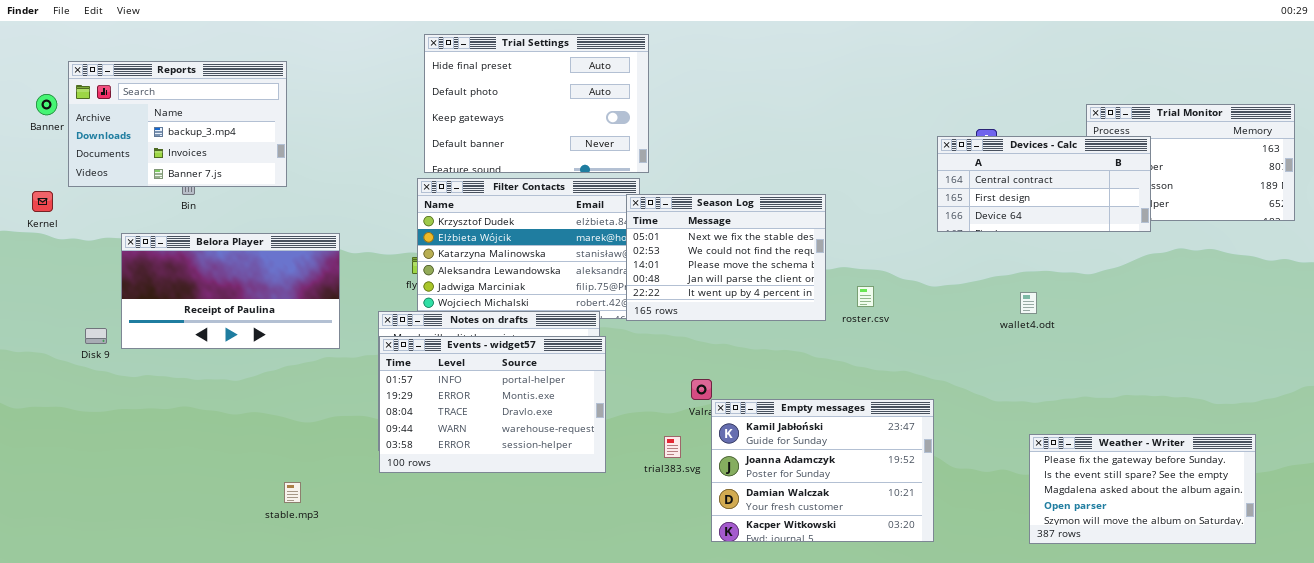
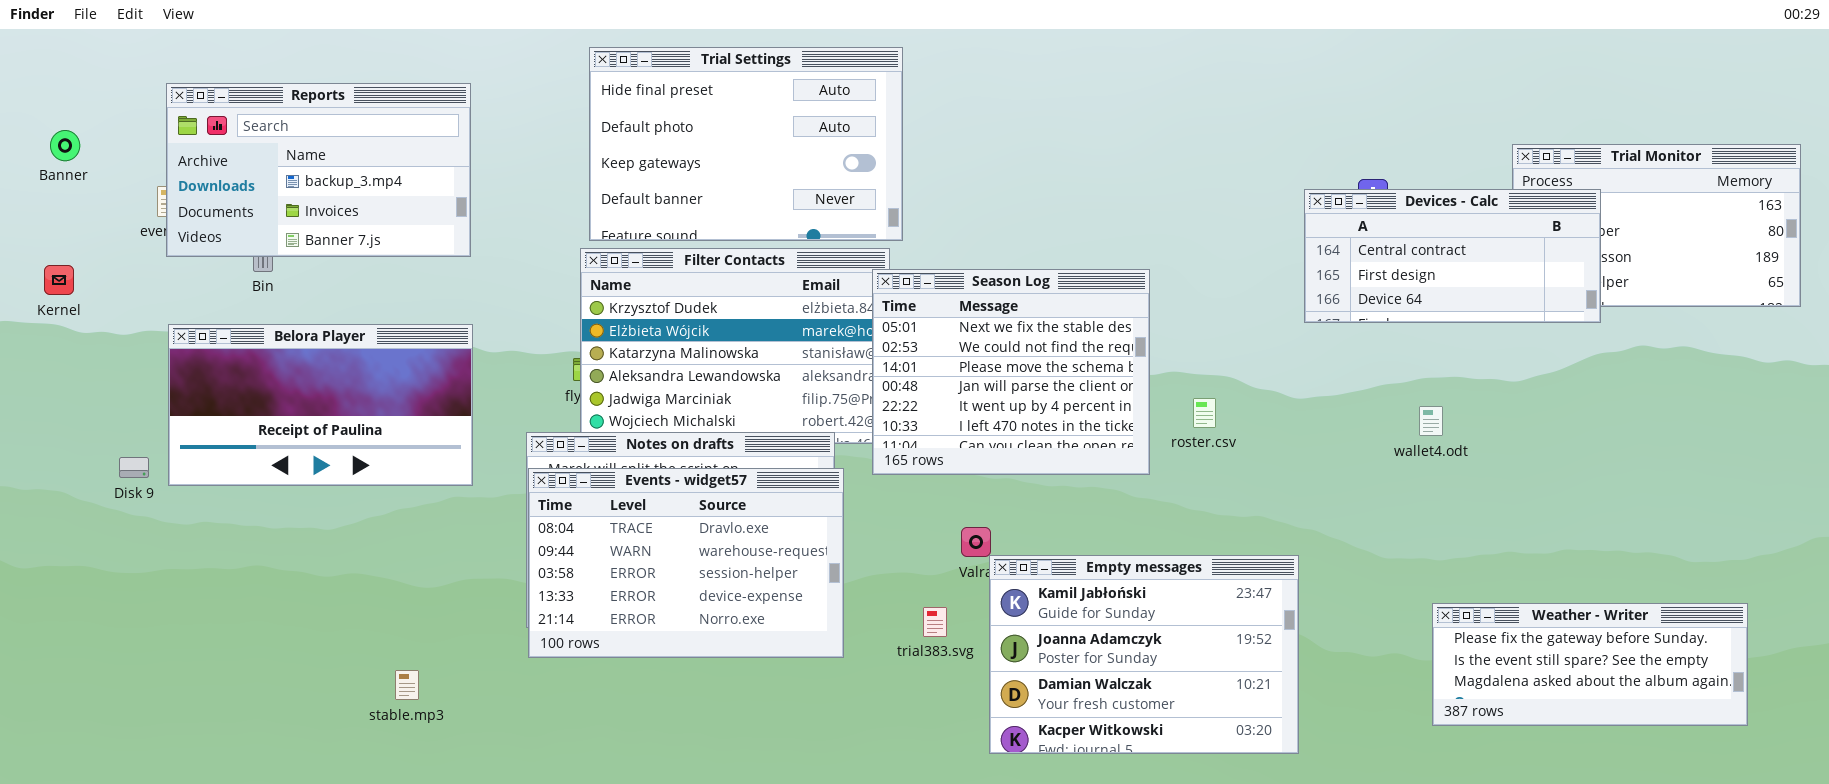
Reports: [68,61,287,187] -> [166,83,471,257], moved
Season Log: [626,194,826,321] -> [872,269,1150,475], resized
Events - widget57: [379,336,606,473] -> [528,468,844,658], scrolled down 2 rows
Weather - Writer: [1029,434,1256,544] -> [1432,603,1748,726], resized

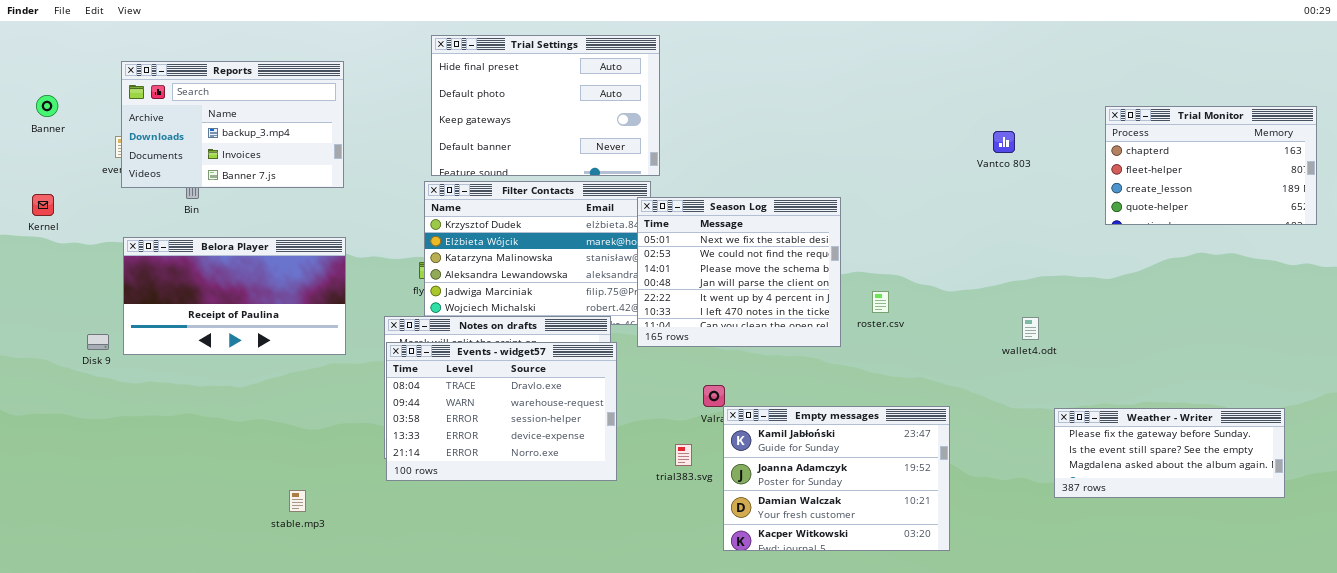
Devices - Calc: [1304,189,1601,323] -> none, closed
wallet4.odt: [1419,406,1443,436] -> [1022,317,1039,340], moved
Weather - Writer: [1432,603,1748,726] -> [1054,408,1285,498], moved

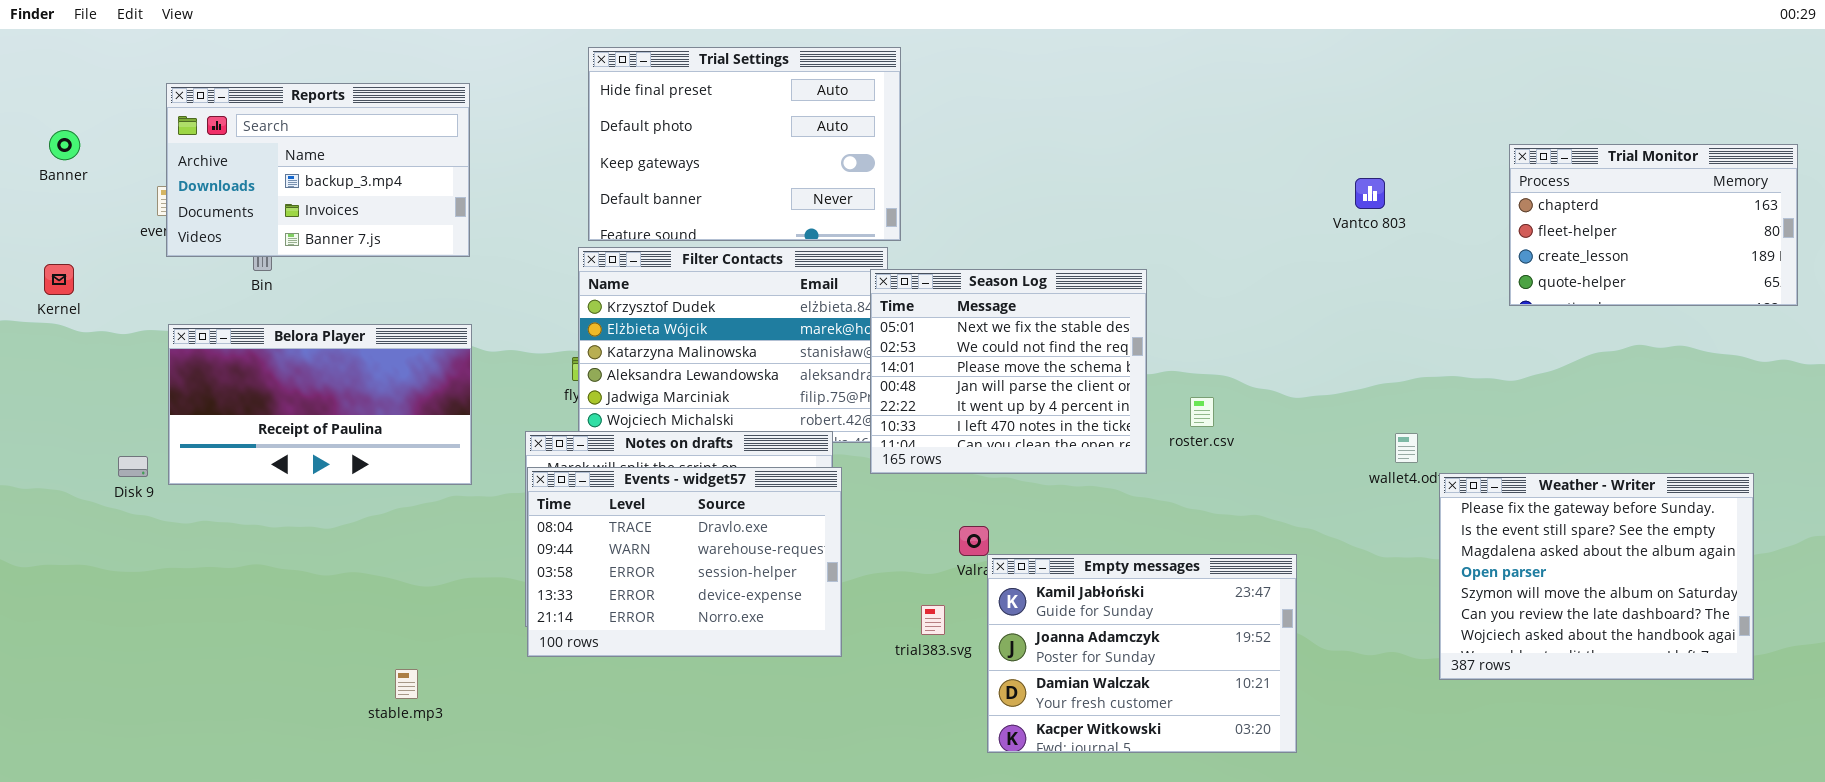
Weather - Writer: [1054,408,1285,498] -> [1439,473,1754,680], resized

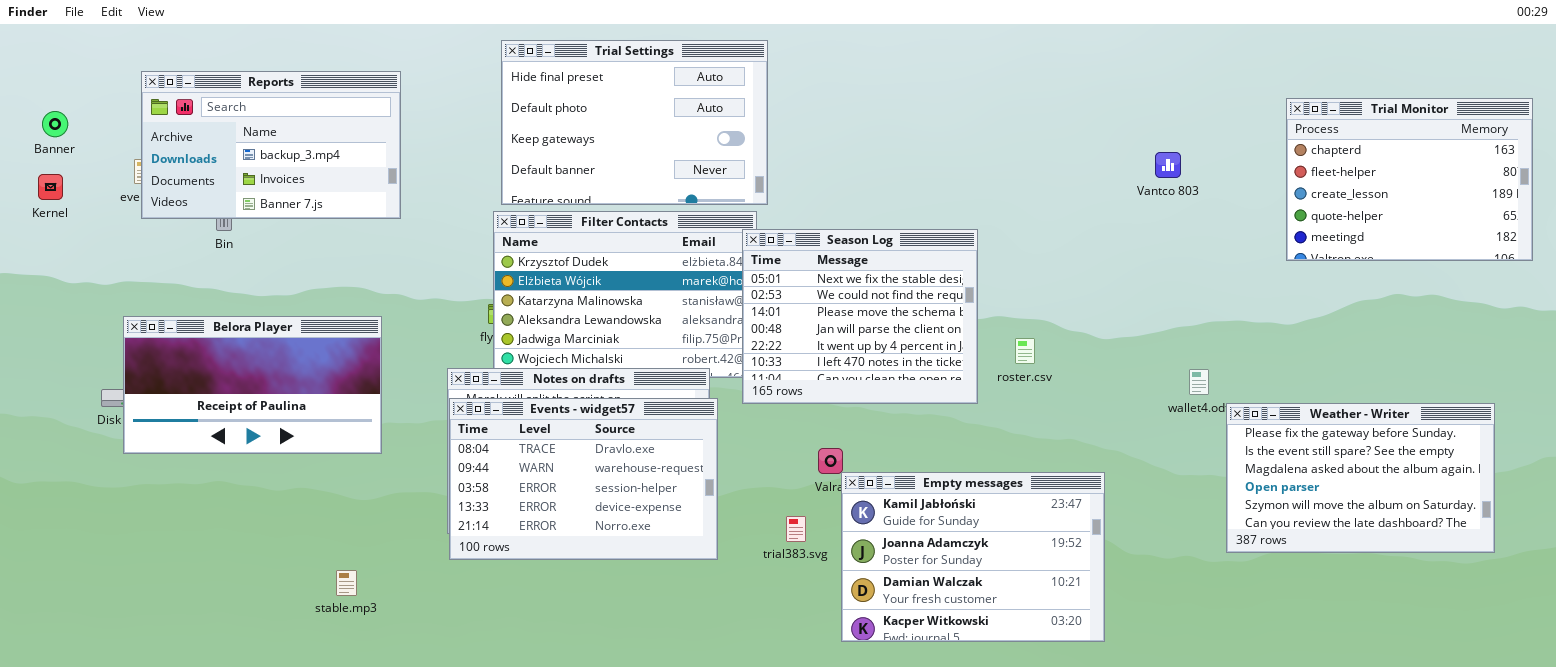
Trial Monitor: [1509,144,1798,306] -> [1286,98,1533,261], resized
Kernel: [44,264,74,295] -> [38,174,63,200], moved
Belora Player: [168,324,472,485] -> [123,316,382,454], moved
Weather - Writer: [1439,473,1754,680] -> [1226,403,1495,553], resized

